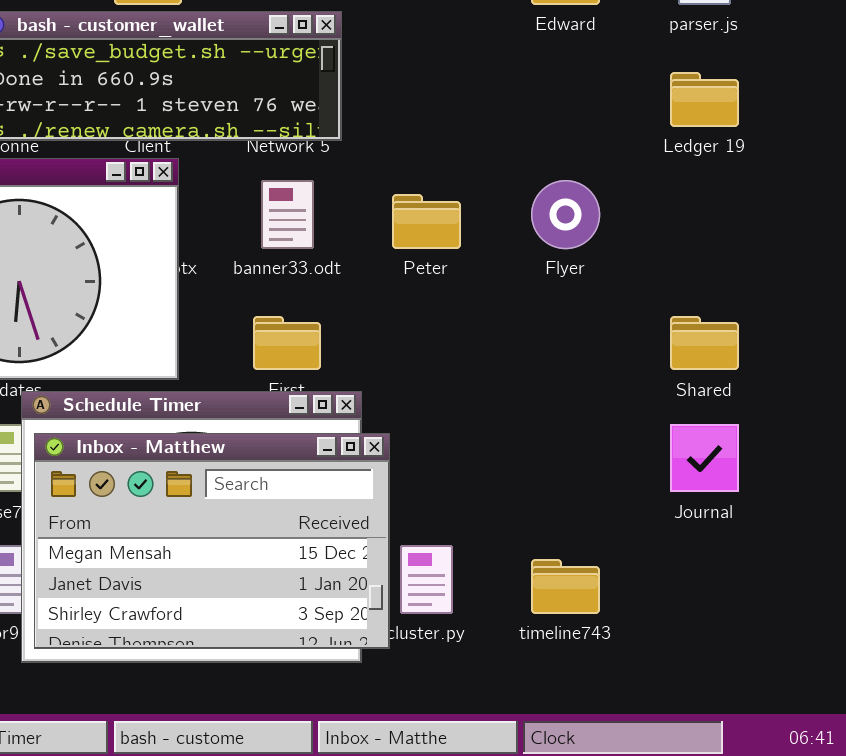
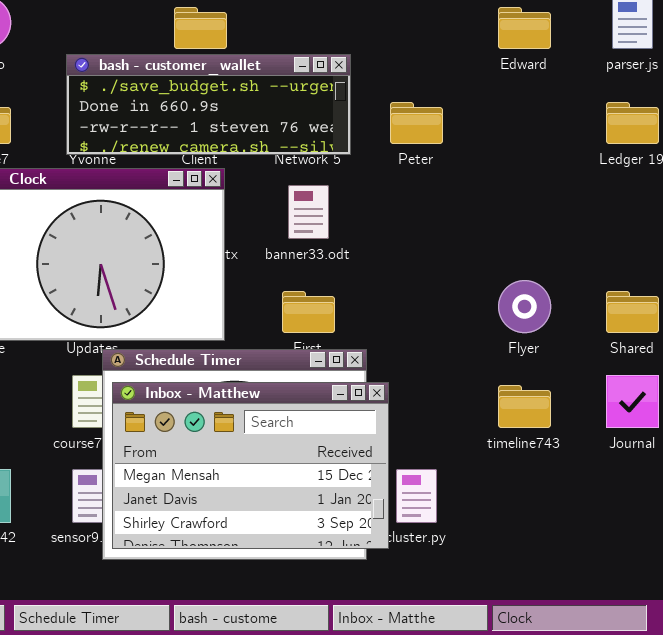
Flyer: [531,180,600,249] -> [498,280,551,333], moved
Peter: [392,194,461,249] -> [390,102,443,144], moved
timeline743: [531,559,600,614] -> [498,385,551,428], moved

